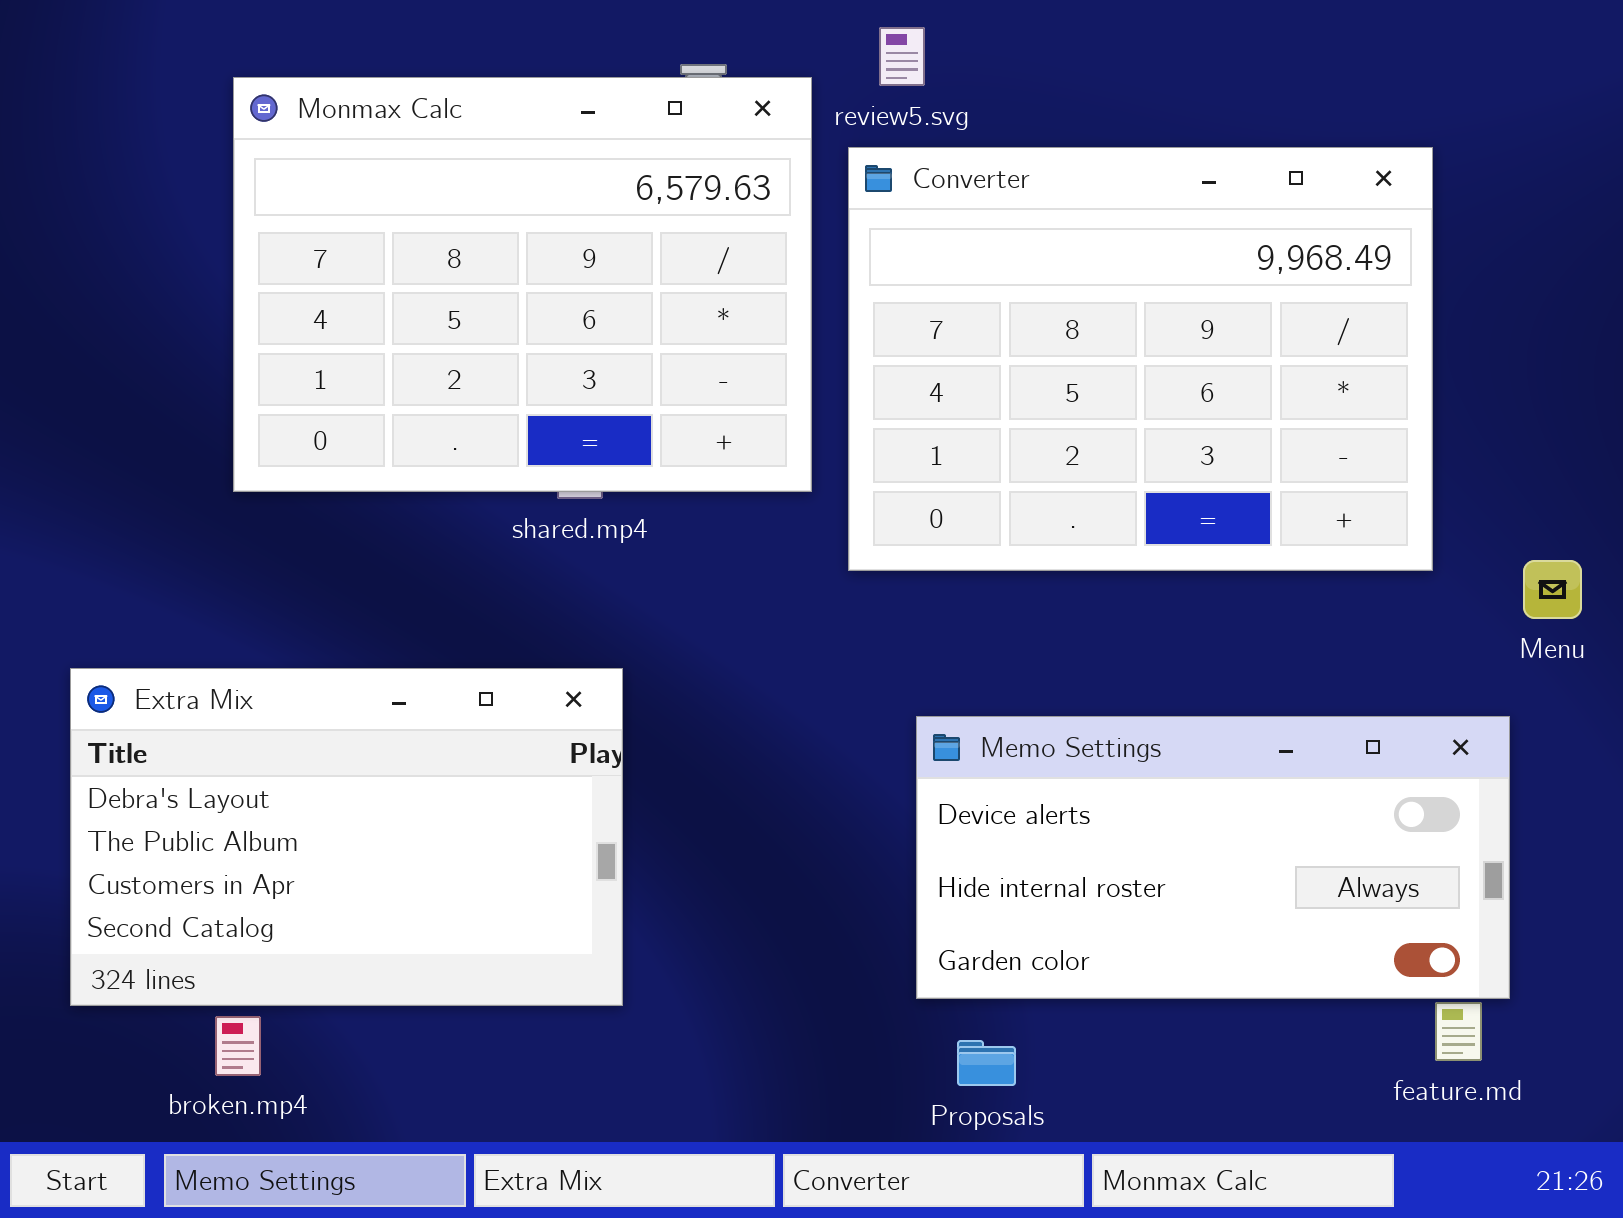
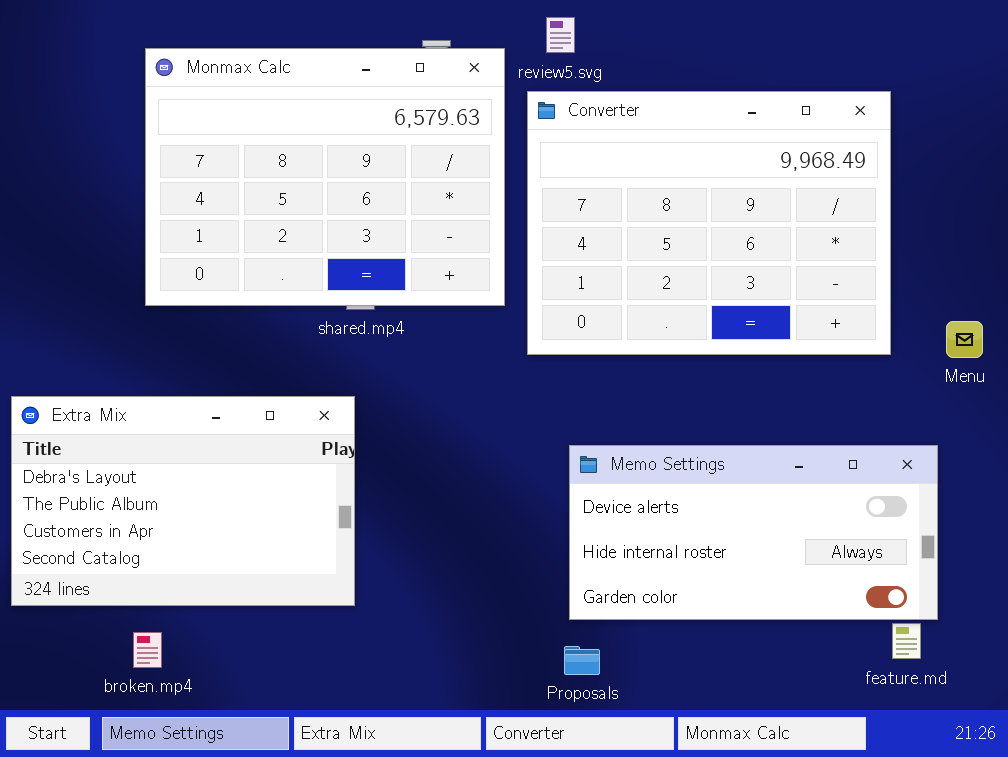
Menu: [1523,560,1582,619] -> [946,321,983,358], moved
Extra Mix: [70,668,623,1006] -> [11,396,355,606], moved
Proposals: [957,1040,1016,1086] -> [564,646,600,675], moved

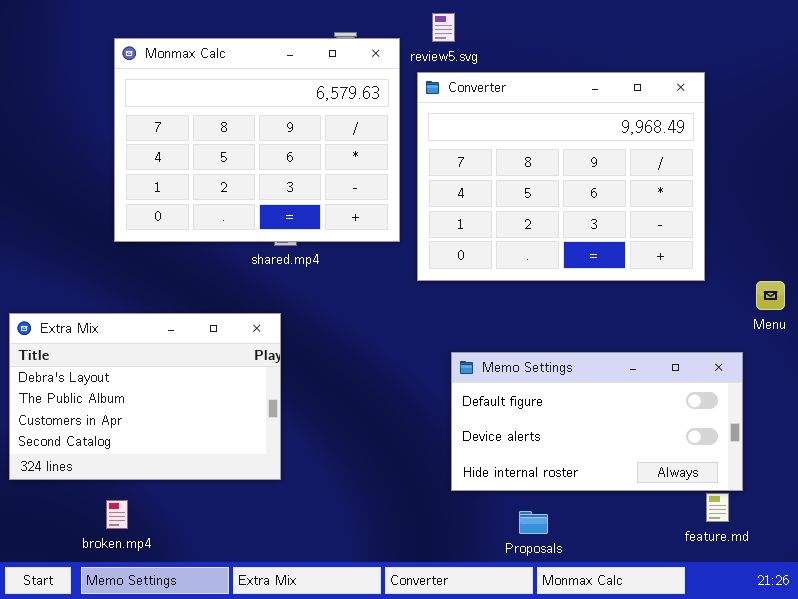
Menu: [946,321,983,358] -> [756,281,785,310], moved
Memo Settings: [569,445,938,620] -> [451,352,743,491], scrolled up 1 row
Proposals: [564,646,600,675] -> [519,511,548,534], moved

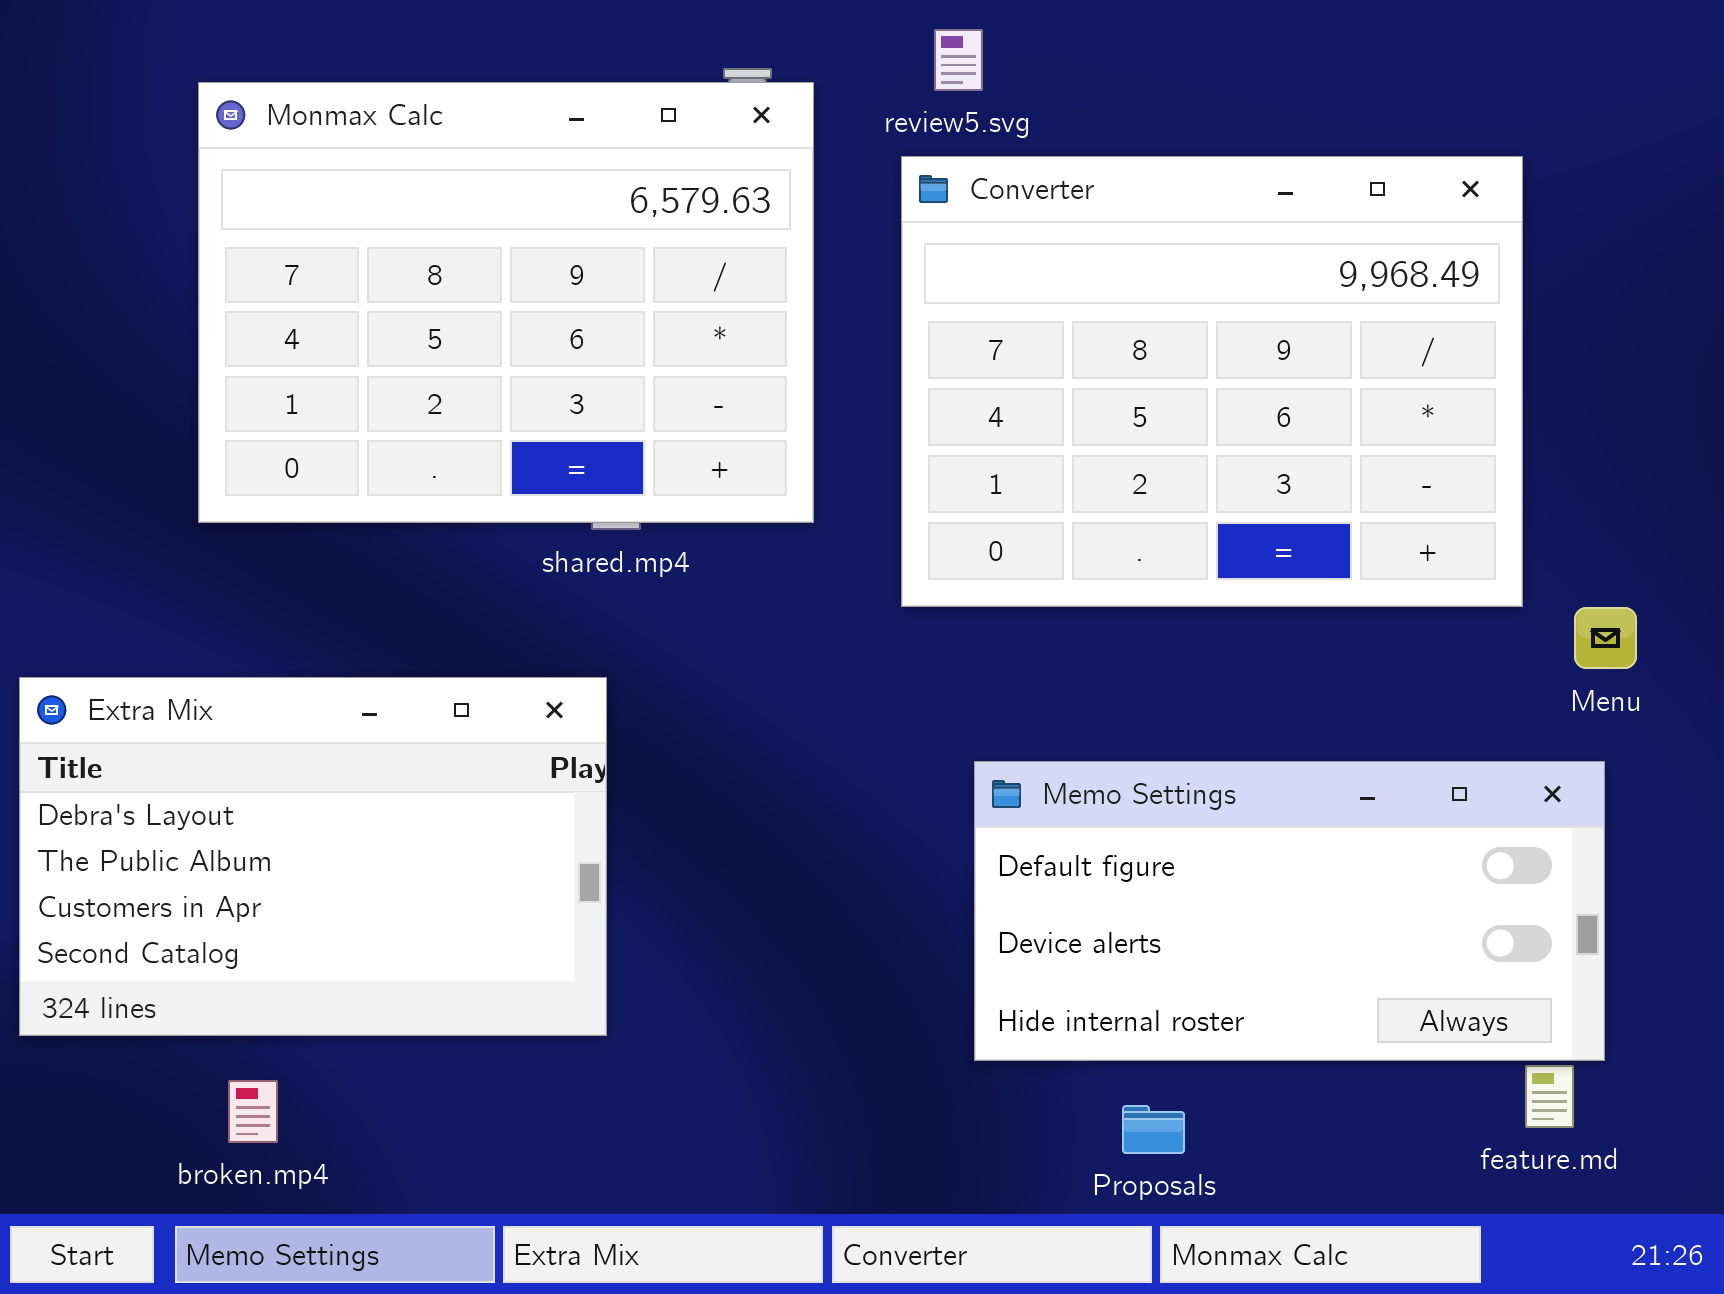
Monmax Calc: [114,38,400,242] -> [198,82,814,523], moved
Menu: [756,281,785,310] -> [1574,607,1637,669], moved

